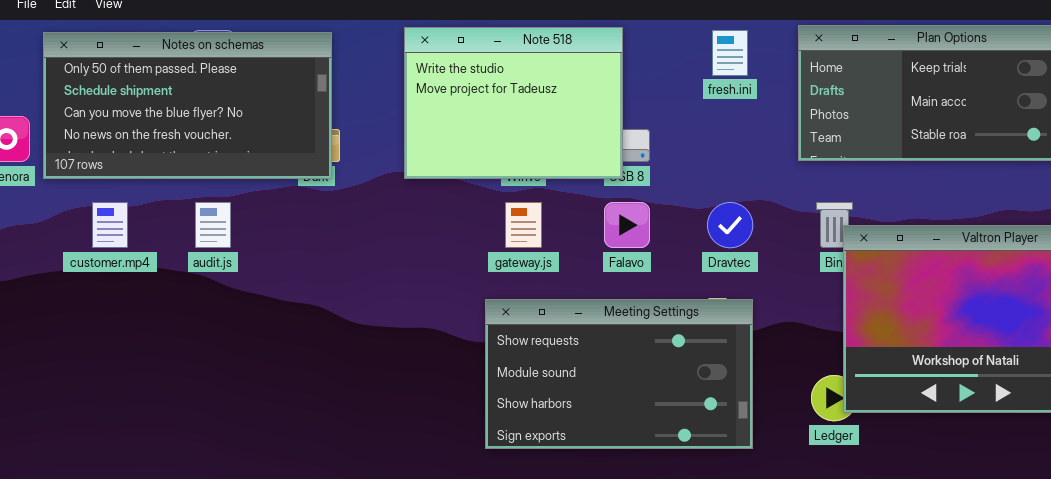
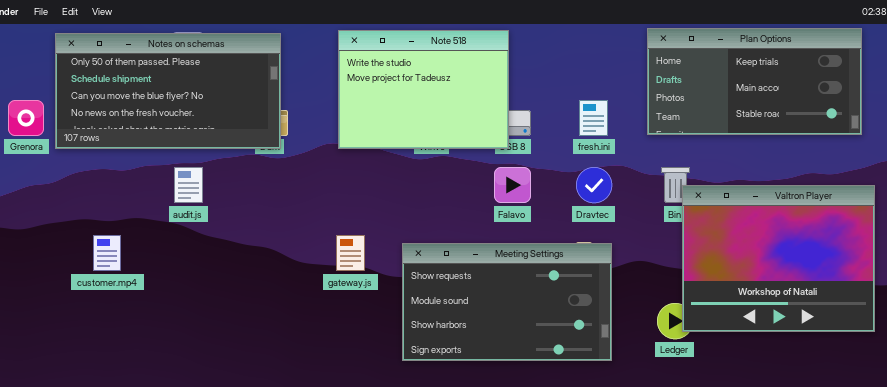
fresh.ini: [712,30,748,76] -> [579,100,608,136], moved
customer.mp4: [92,202,128,248] -> [93,235,121,271], moved
gateway.js: [505,202,542,248] -> [336,235,365,271], moved

